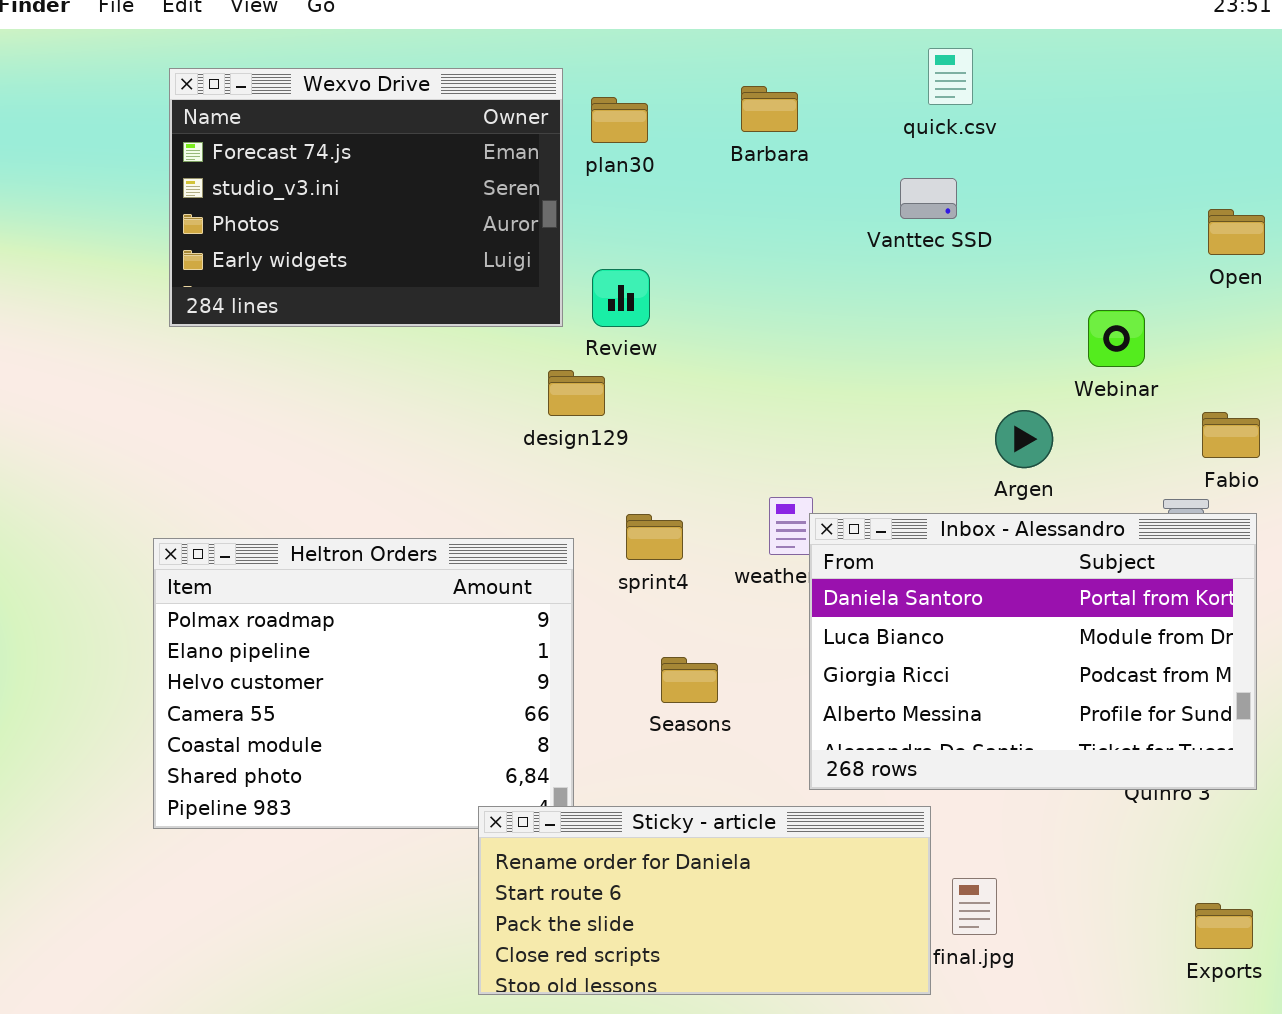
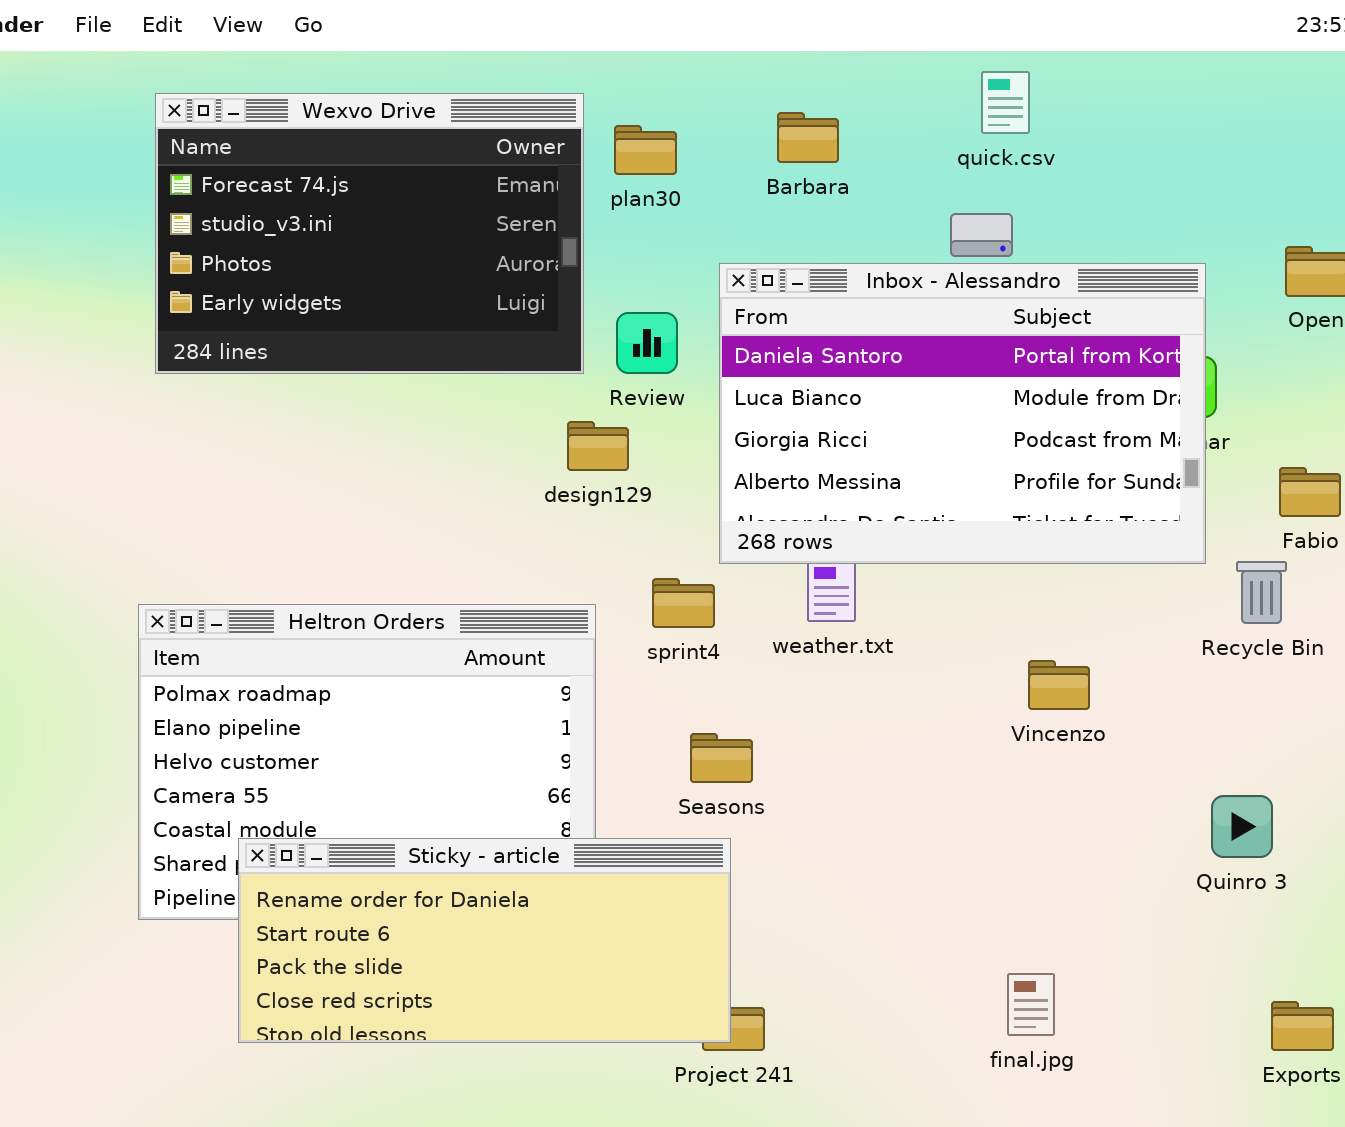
Inbox - Alessandro: [809,513,1257,790] -> [719,263,1206,564], moved
Sticky - article: [478,806,931,995] -> [238,838,731,1043], moved

